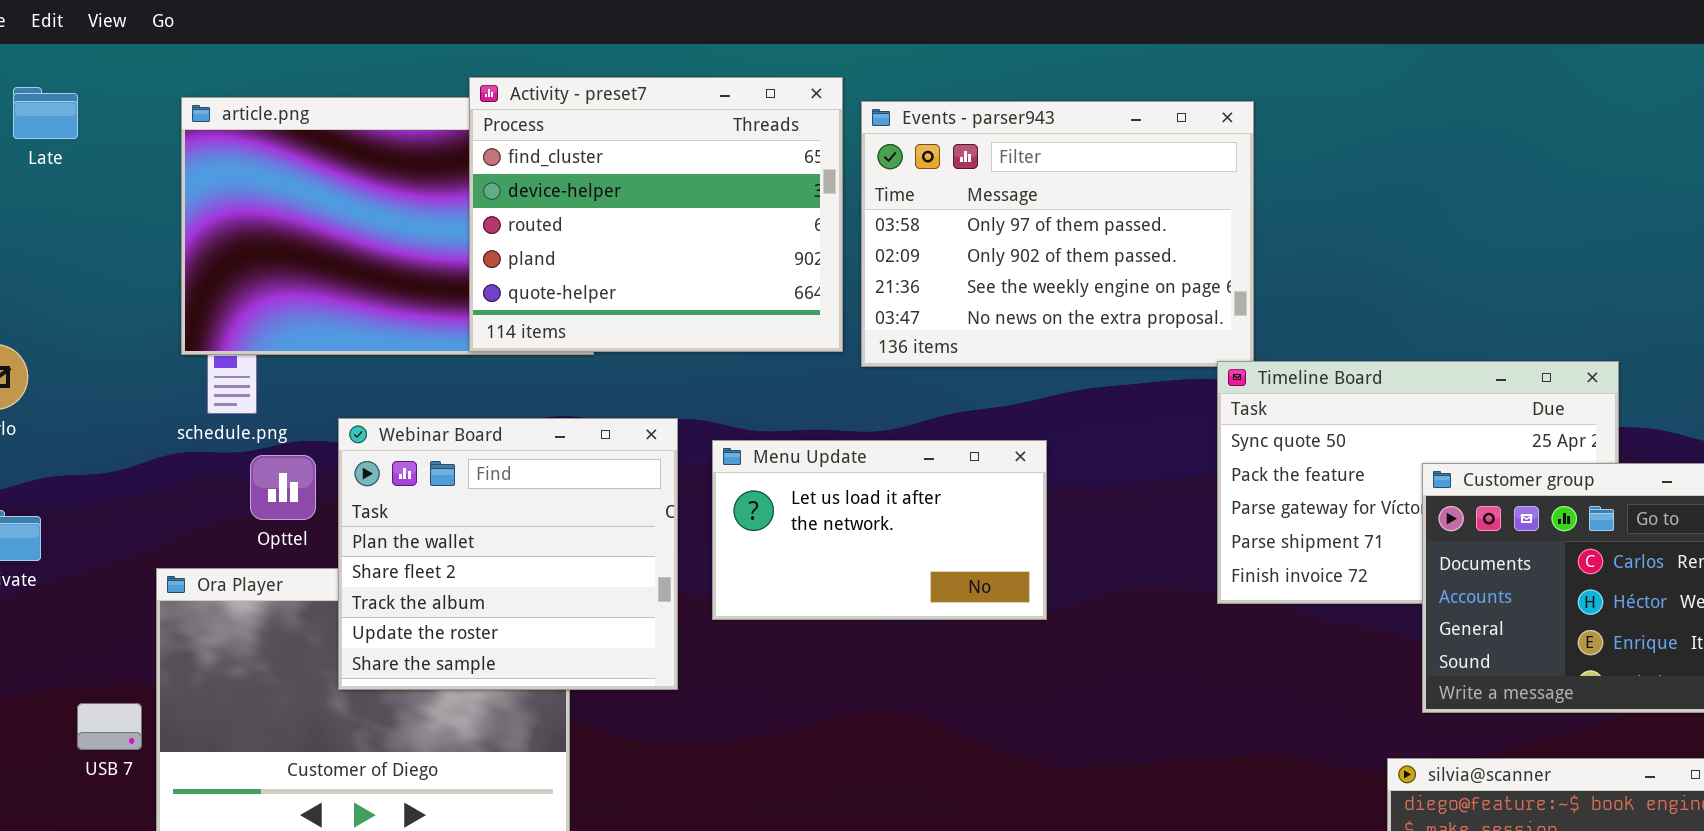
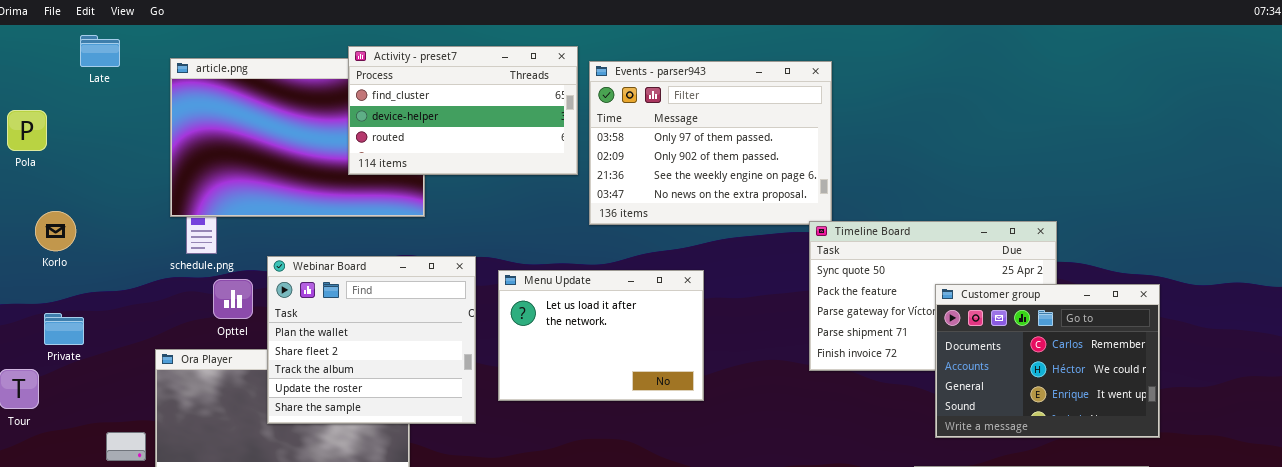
Activity - preset7: [469,77,843,352] -> [348,46,578,175], resized
Late: [13,87,78,139] -> [80,35,120,67], moved
Menu Update: [712,440,1047,620] -> [498,270,704,401], resized

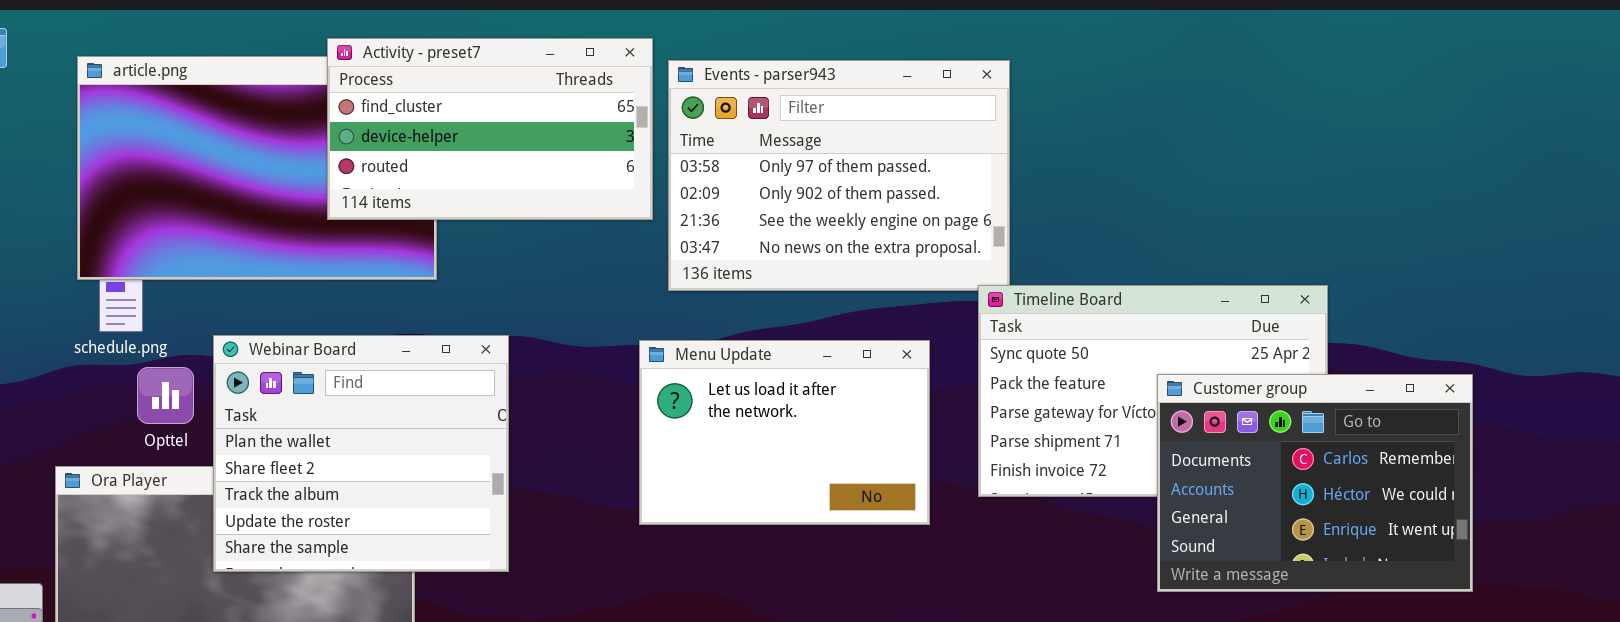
Menu Update: [498,270,704,401] -> [639,340,930,525], moved

